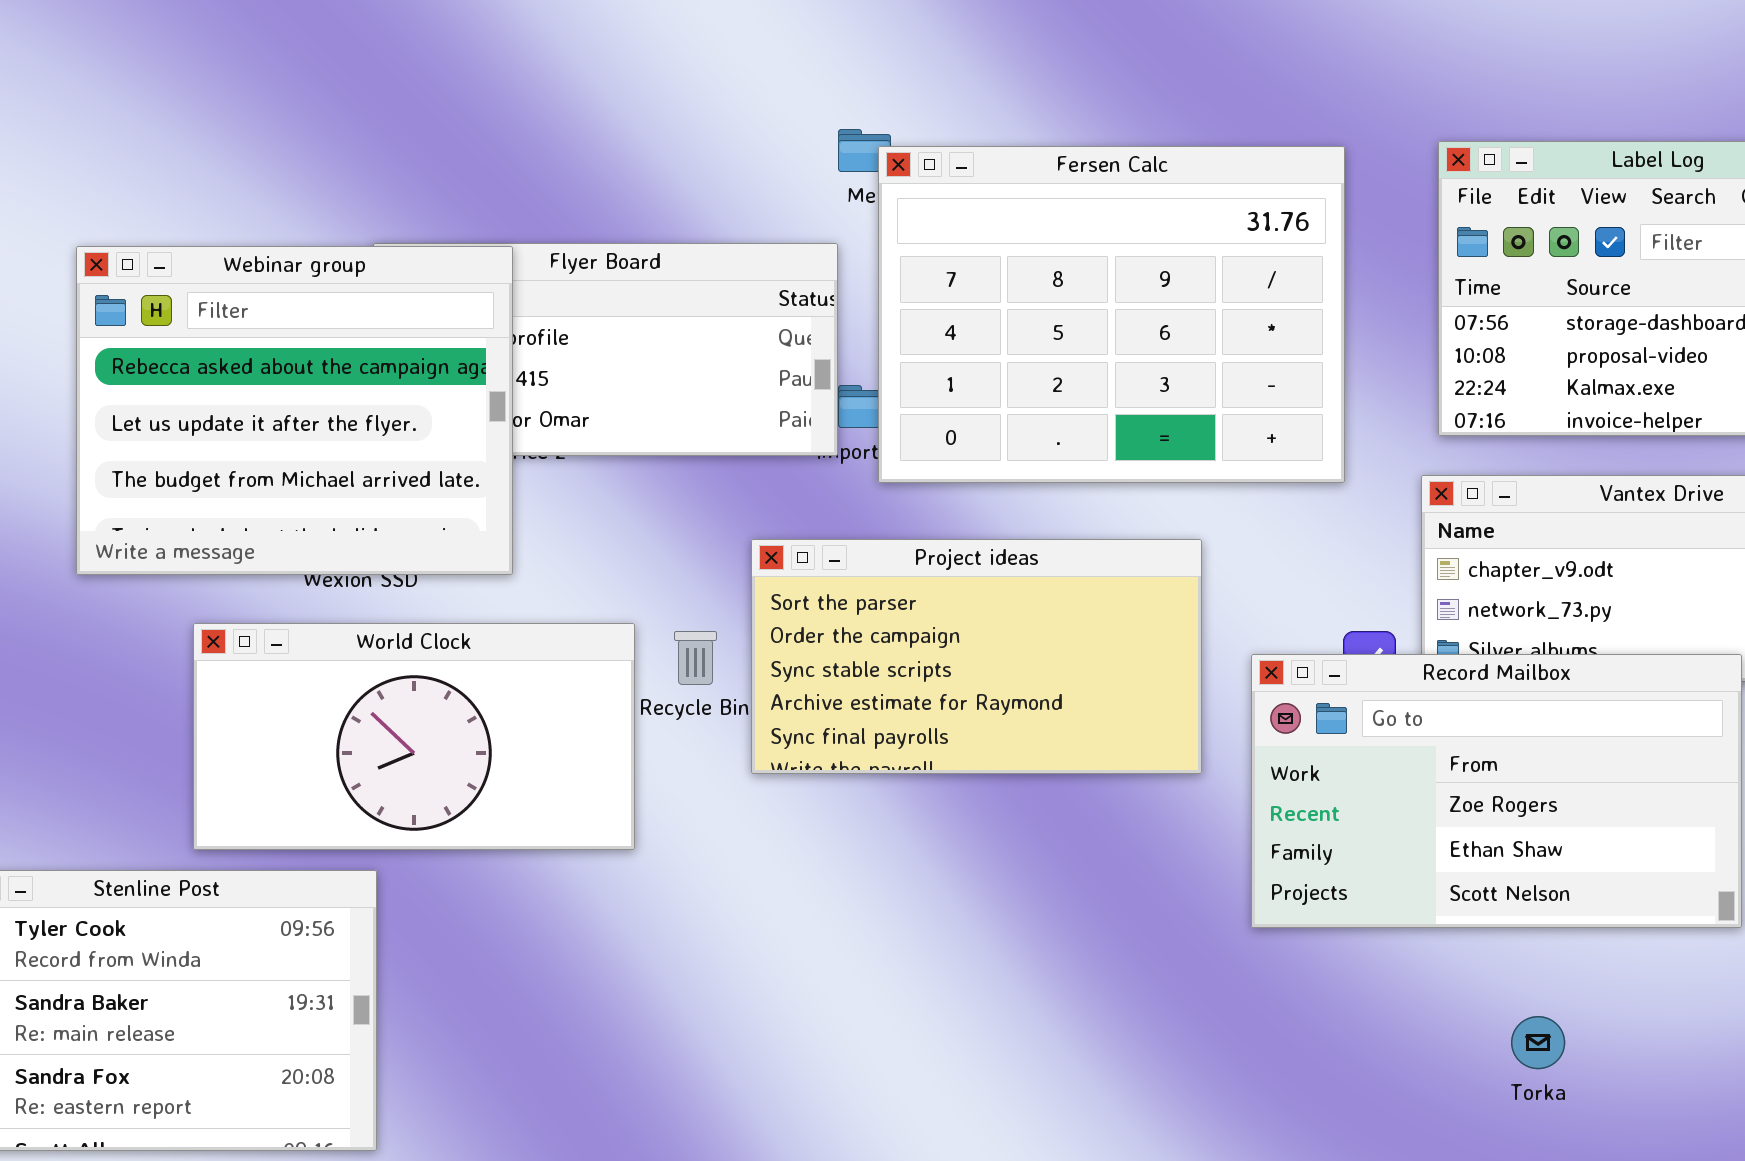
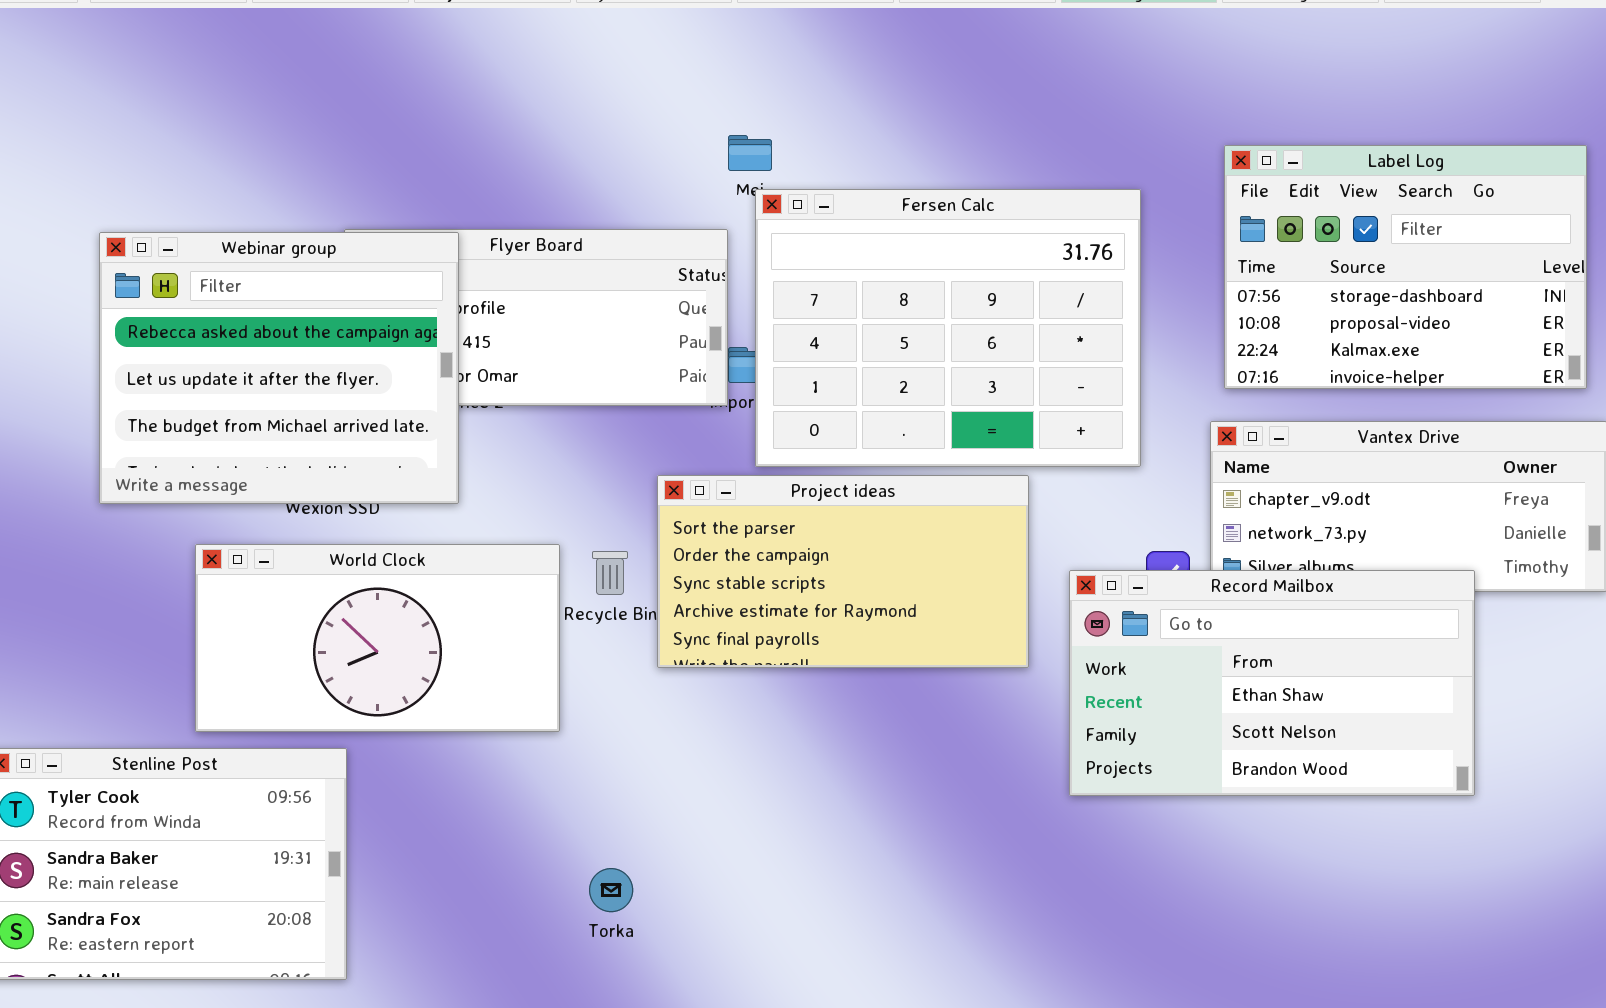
Fersen Calc: [878,146,1345,483] -> [755,189,1141,467], moved
Record Mailbox: [1251,654,1742,928] -> [1069,570,1475,796], scrolled down 1 row
Torka: [1511,1016,1565,1069] -> [589,868,633,912], moved

